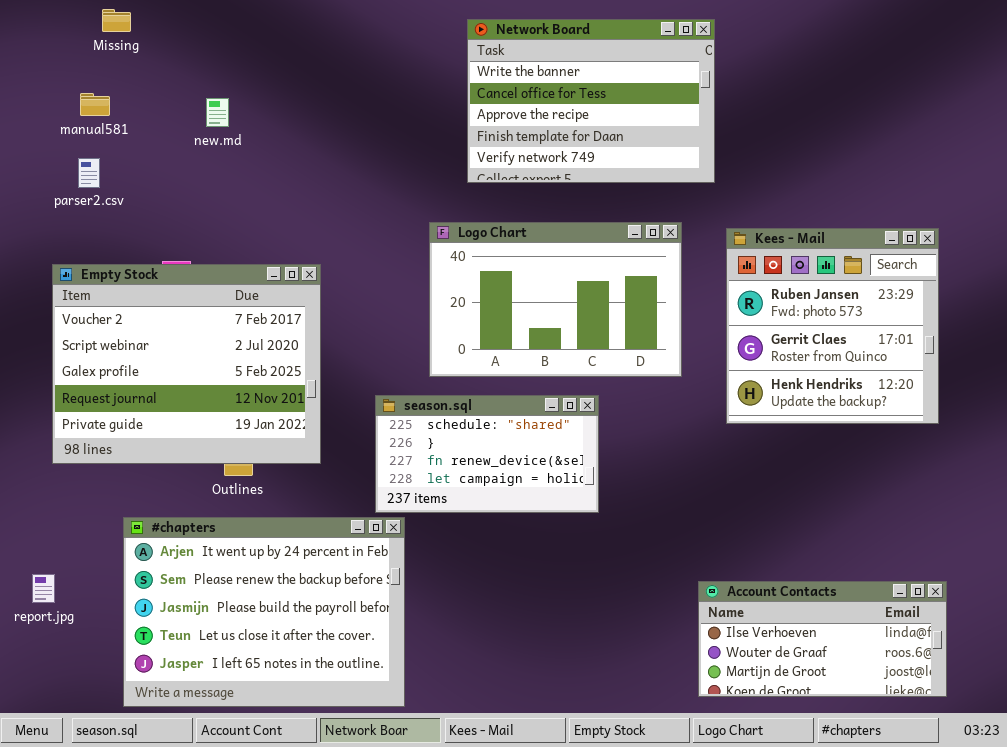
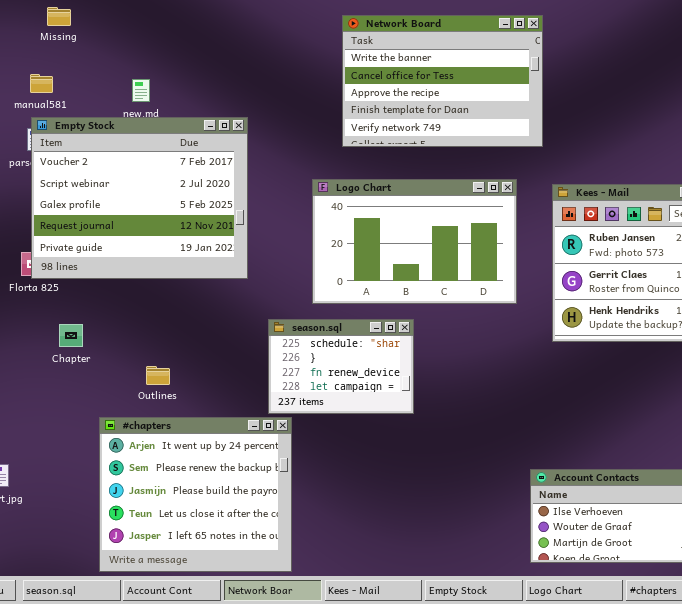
Empty Stock: [52,264,321,464] -> [31,117,248,279], moved
season.sql: [375,395,599,513] -> [268,319,414,414], resized
#chapters: [123,517,405,707] -> [99,417,292,572], resized

